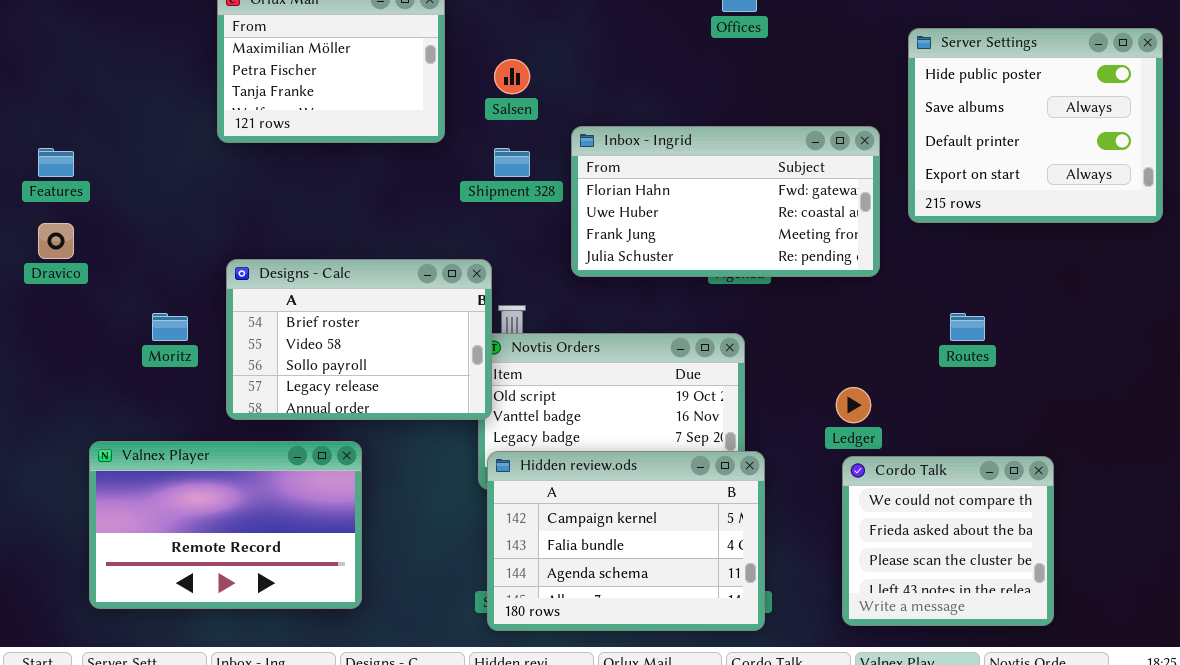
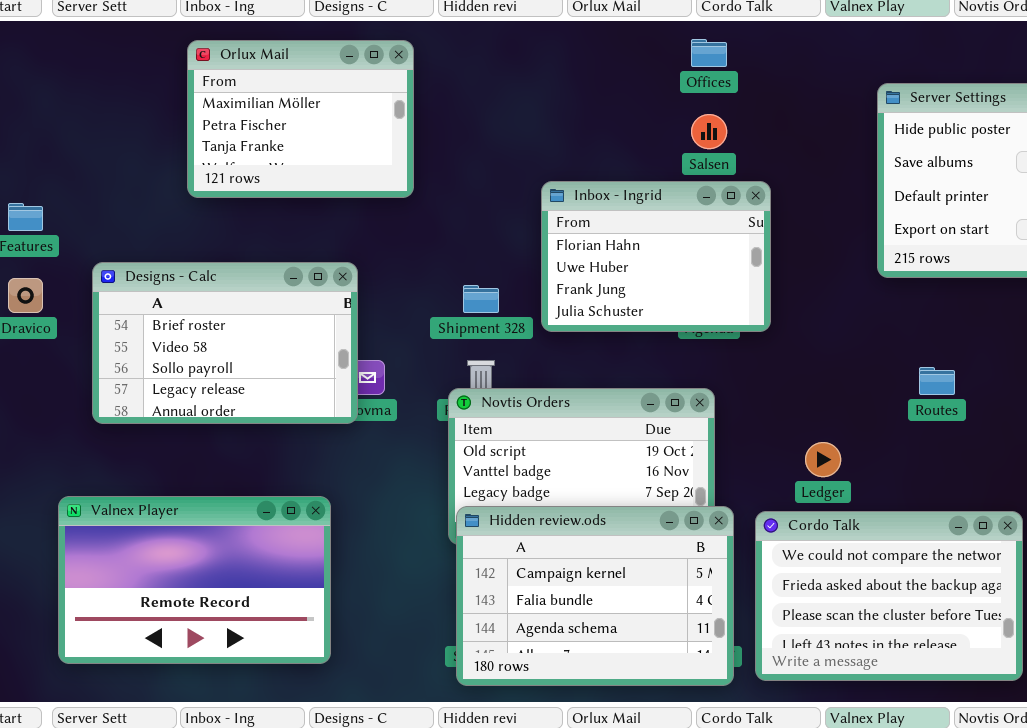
Salsen: [494,59,530,94] -> [691,114,727,149], moved
Inbox - Ingrid: [571,126,880,277] -> [541,181,771,332], resized
Shipment 328: [494,148,530,177] -> [463,285,499,313], moved
Designs - Calc: [226,259,492,420] -> [92,262,358,424], moved
Cordo Talk: [842,456,1054,626] -> [755,511,1023,681], resized

